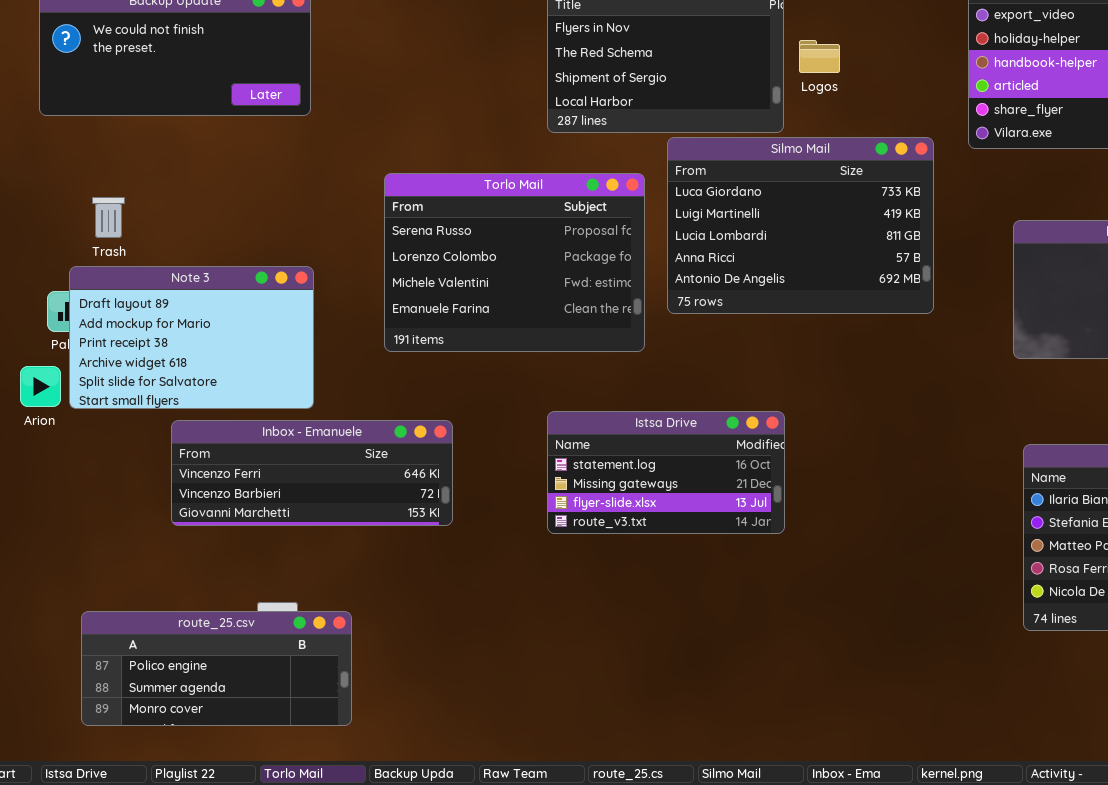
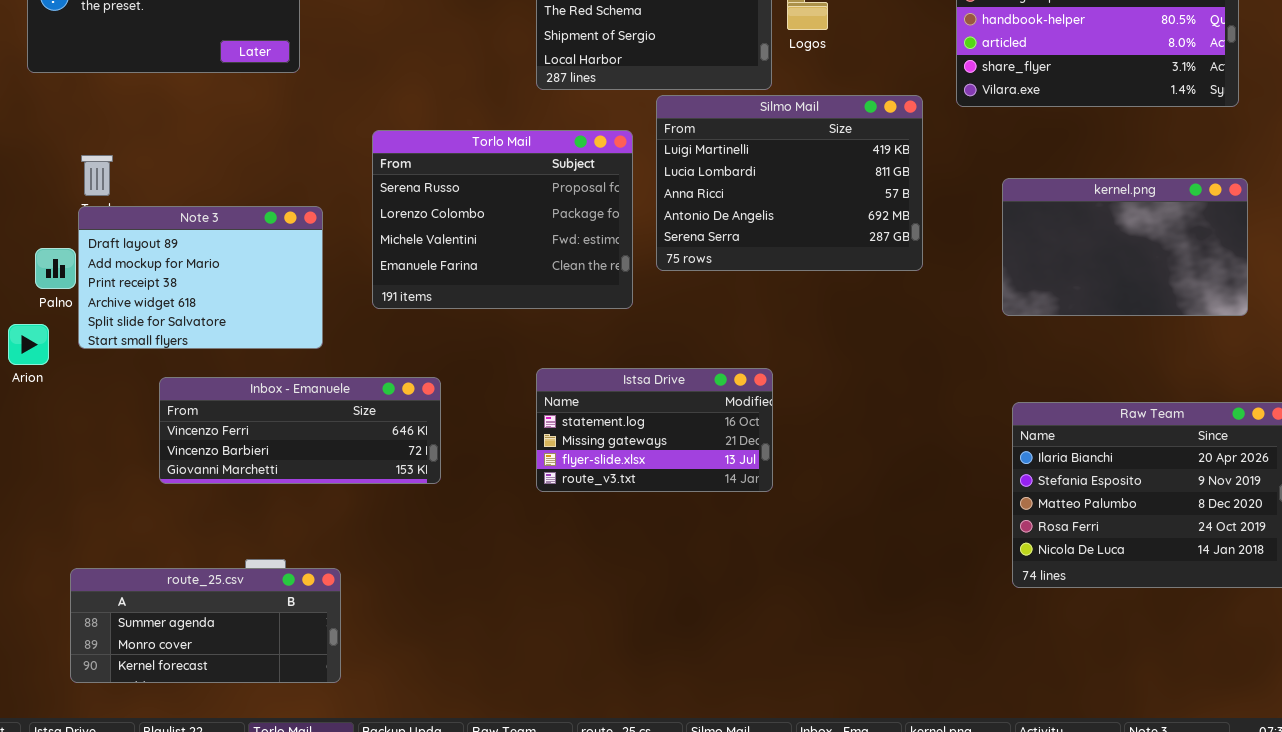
Silmo Mail: [667,137,934,314] -> [656,95,923,271], scrolled down 1 row
Note 3: [69,266,314,409] -> [78,206,323,349], moved
route_25.csv: [81,611,352,726] -> [70,568,341,683], scrolled down 1 row

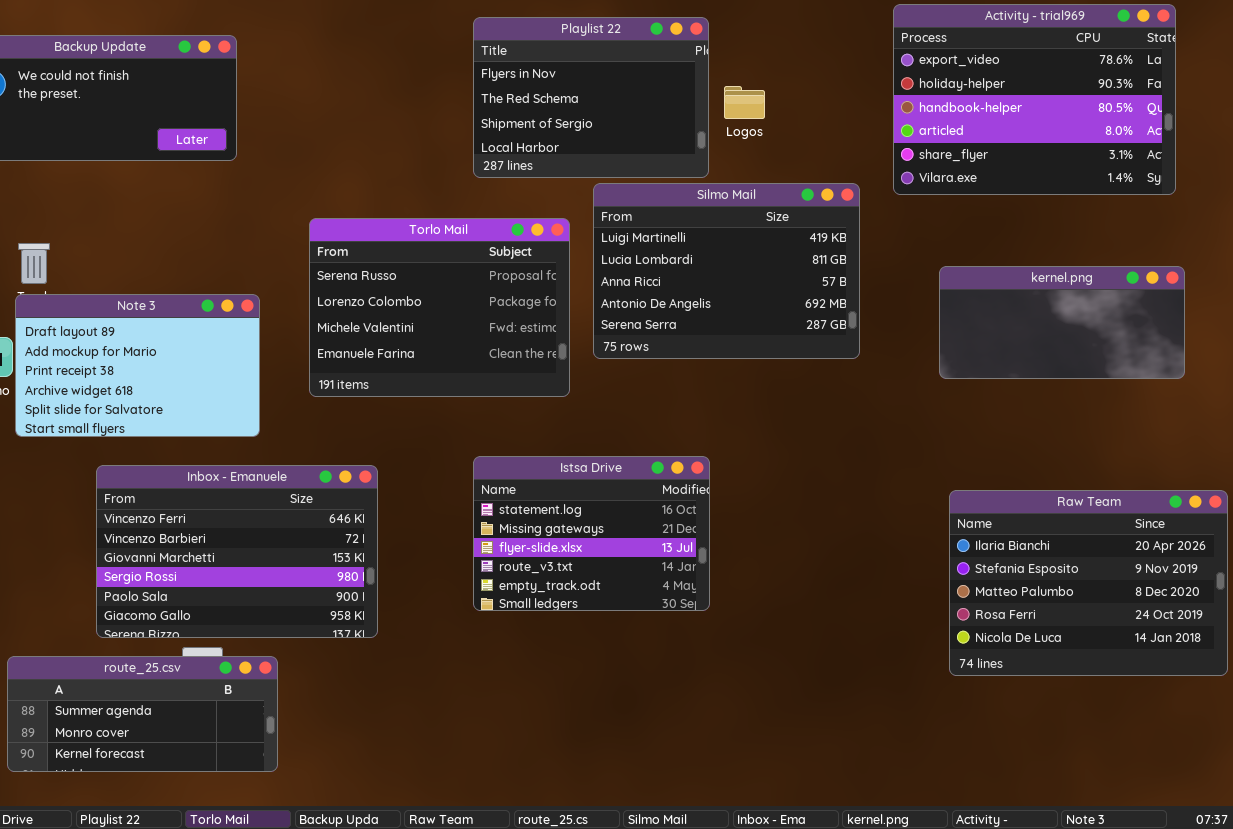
kernel.png: [1002,178,1248,316] -> [939,266,1185,379], resized
Istsa Drive: [536,368,773,492] -> [473,456,710,611], resized
Inbox - Emanuele: [159,377,441,484] -> [96,465,378,638], resized

